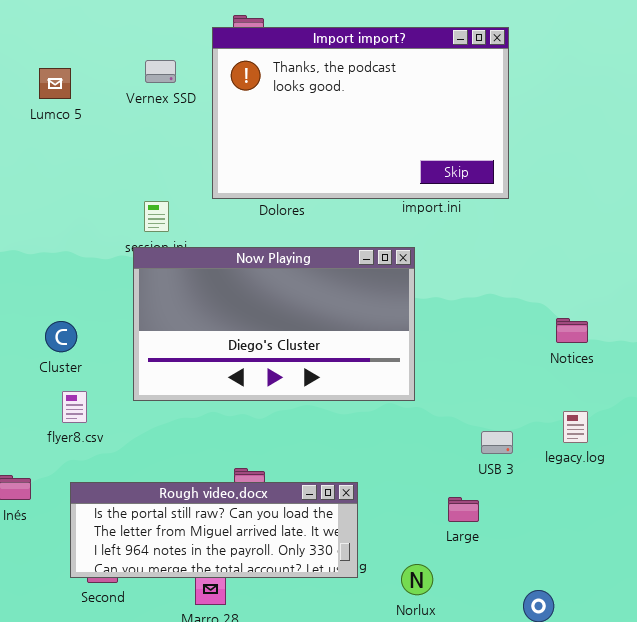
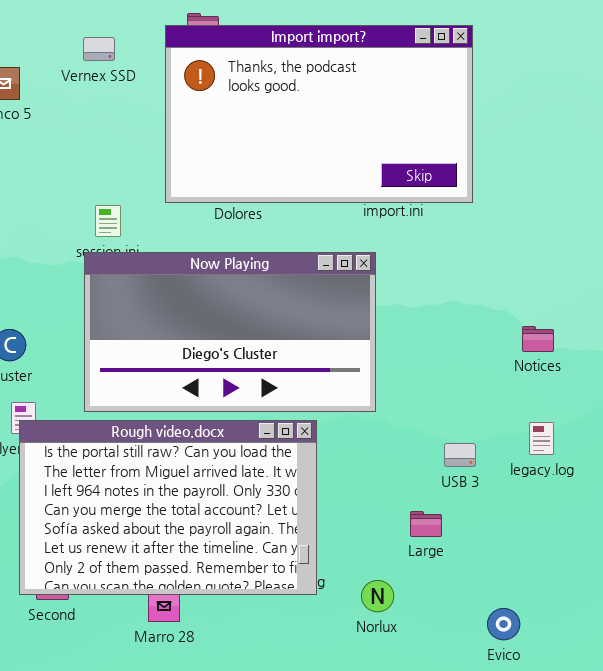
Vernex SSD: [145,60,176,83] -> [83,37,115,61], moved
Rough video.docx: [70,482,358,578] -> [19,420,317,595], resized

